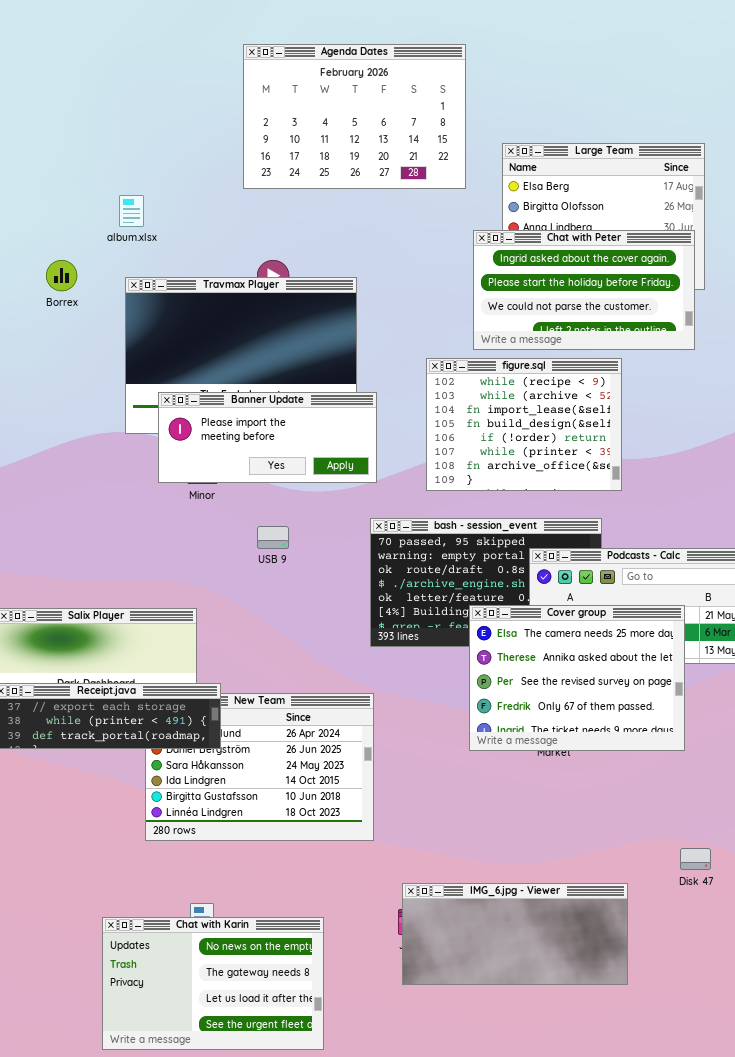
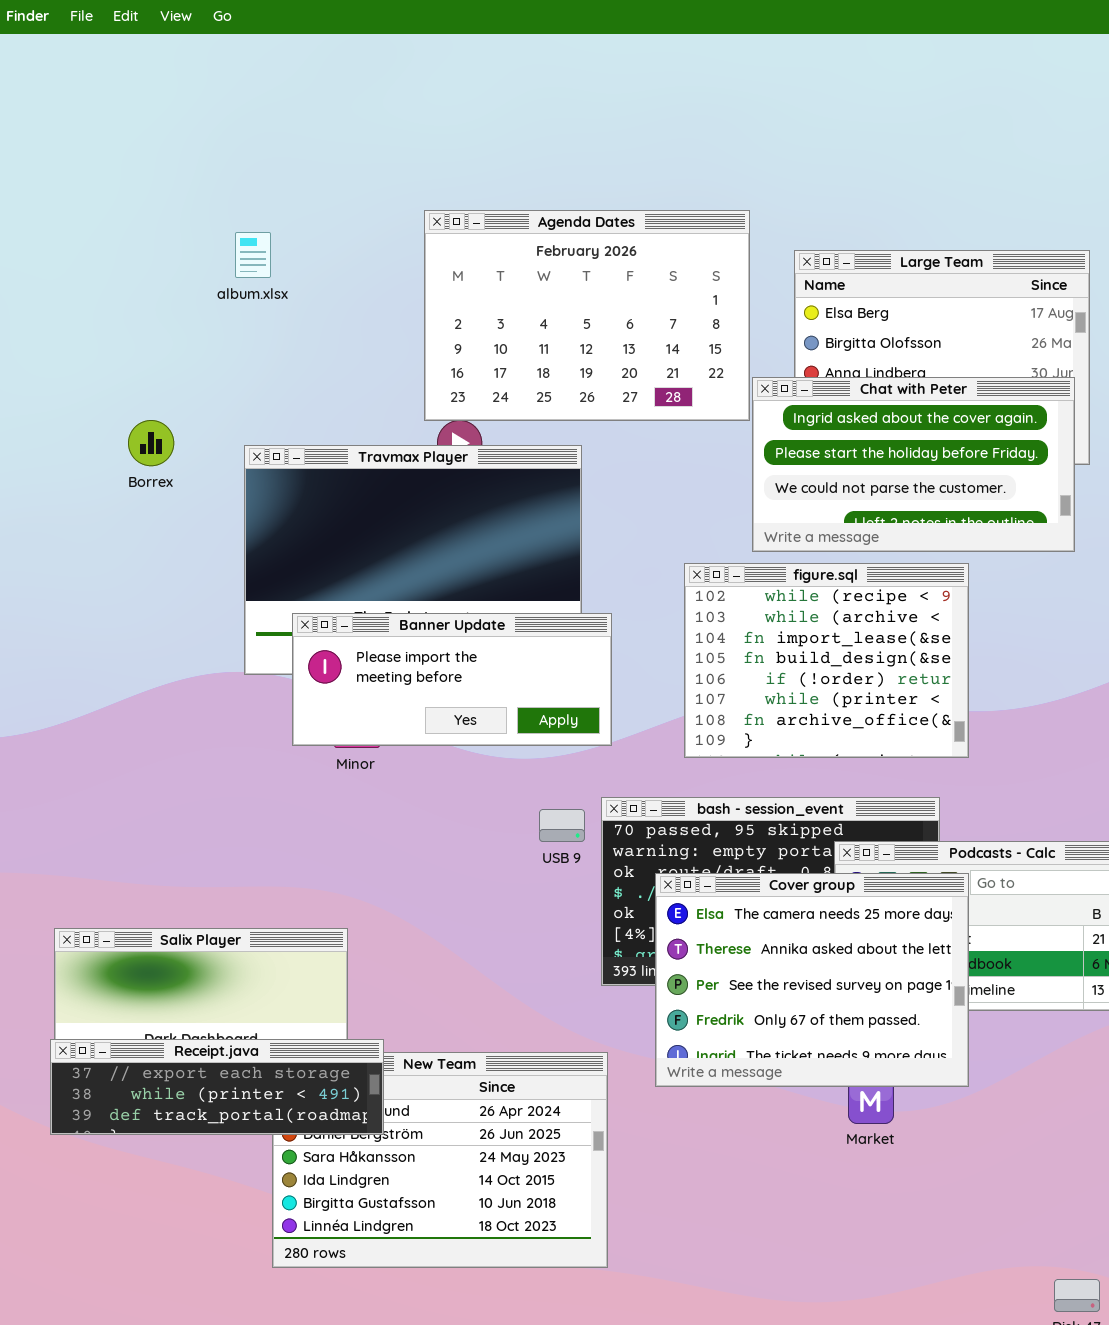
Agenda Dates: [243,44,466,189] -> [424,210,750,421], moved
album.xlsx: [119,195,144,227] -> [235,232,271,278], moved
USB 9: [257,526,289,549] -> [539,809,585,842], moved
Cover group: [469,605,685,751] -> [655,873,969,1087], moved

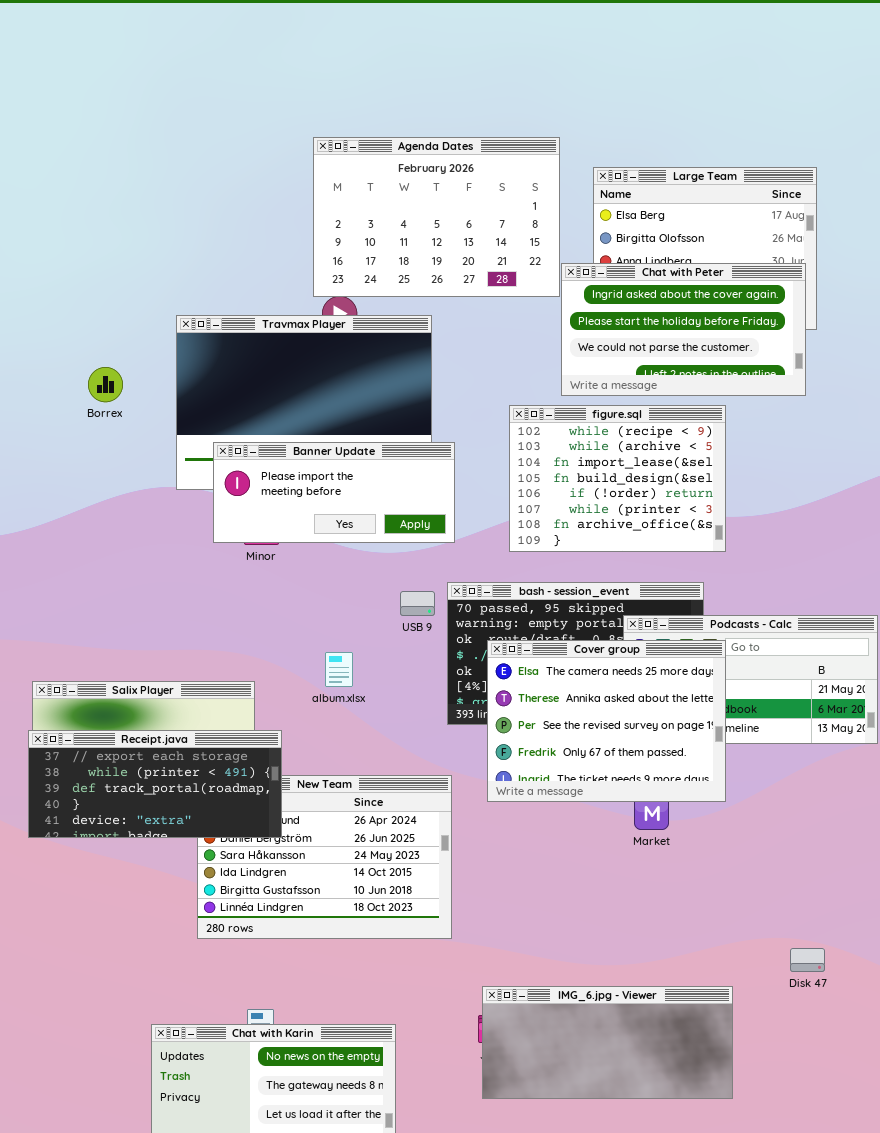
album.xlsx: [235,232,271,278] -> [325,652,353,687], moved
Borrex: [128,420,174,466] -> [88,367,123,402], moved
Receipt.java: [50,1039,384,1135] -> [28,730,282,838], resized

